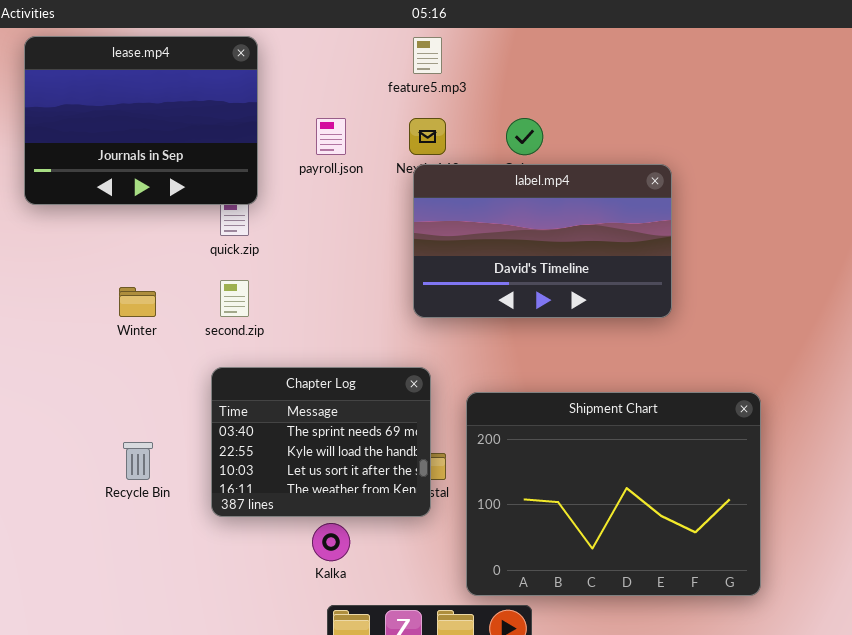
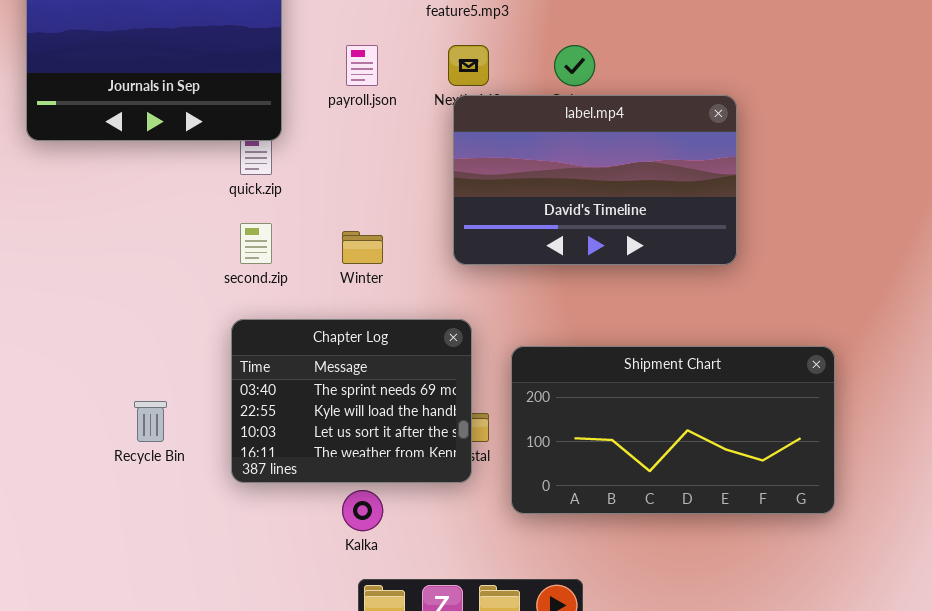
Winter: [119,287,156,317] -> [342,231,383,264], moved
Shipment Chart: [466,392,761,596] -> [511,346,835,514], resized

